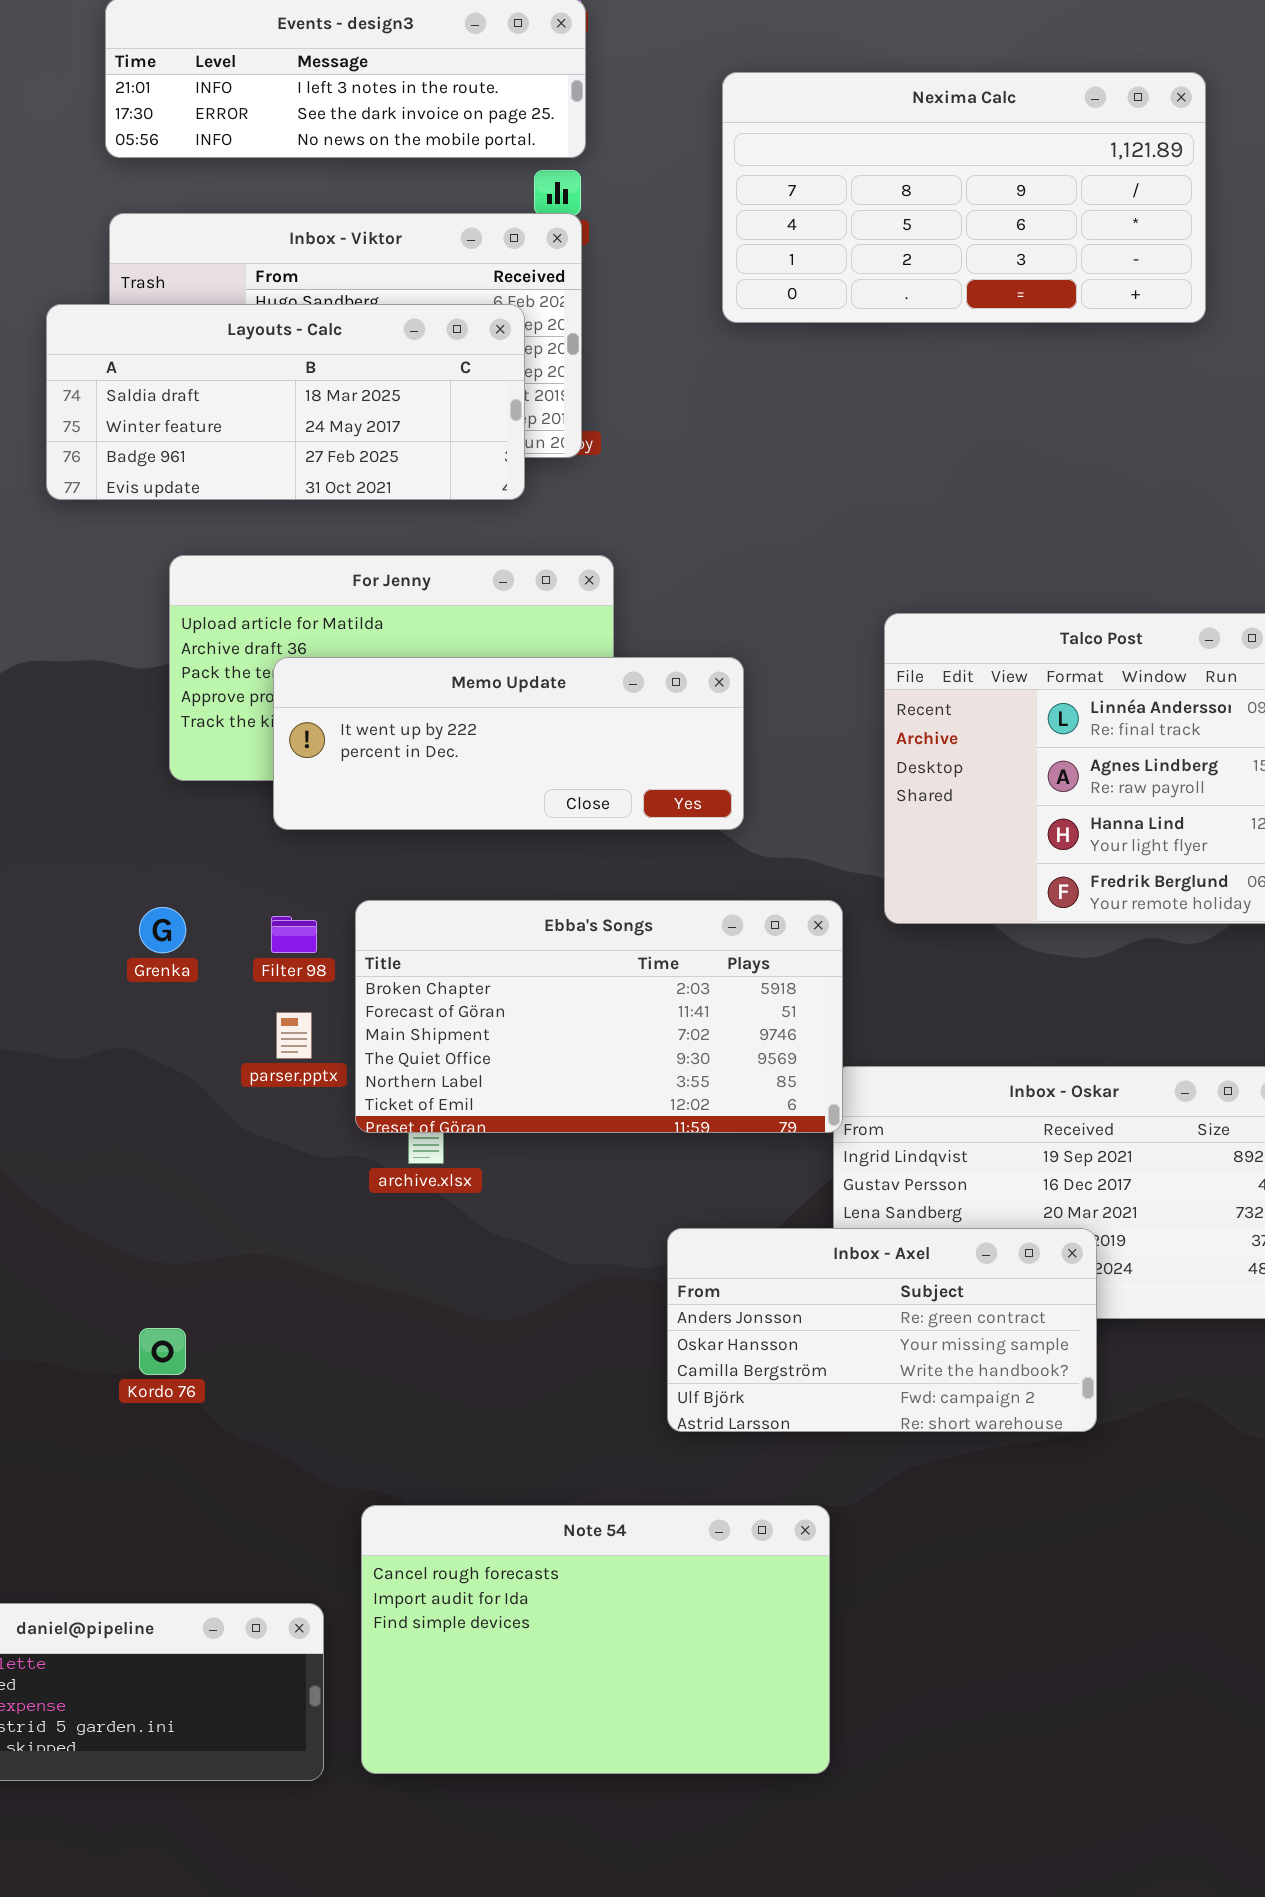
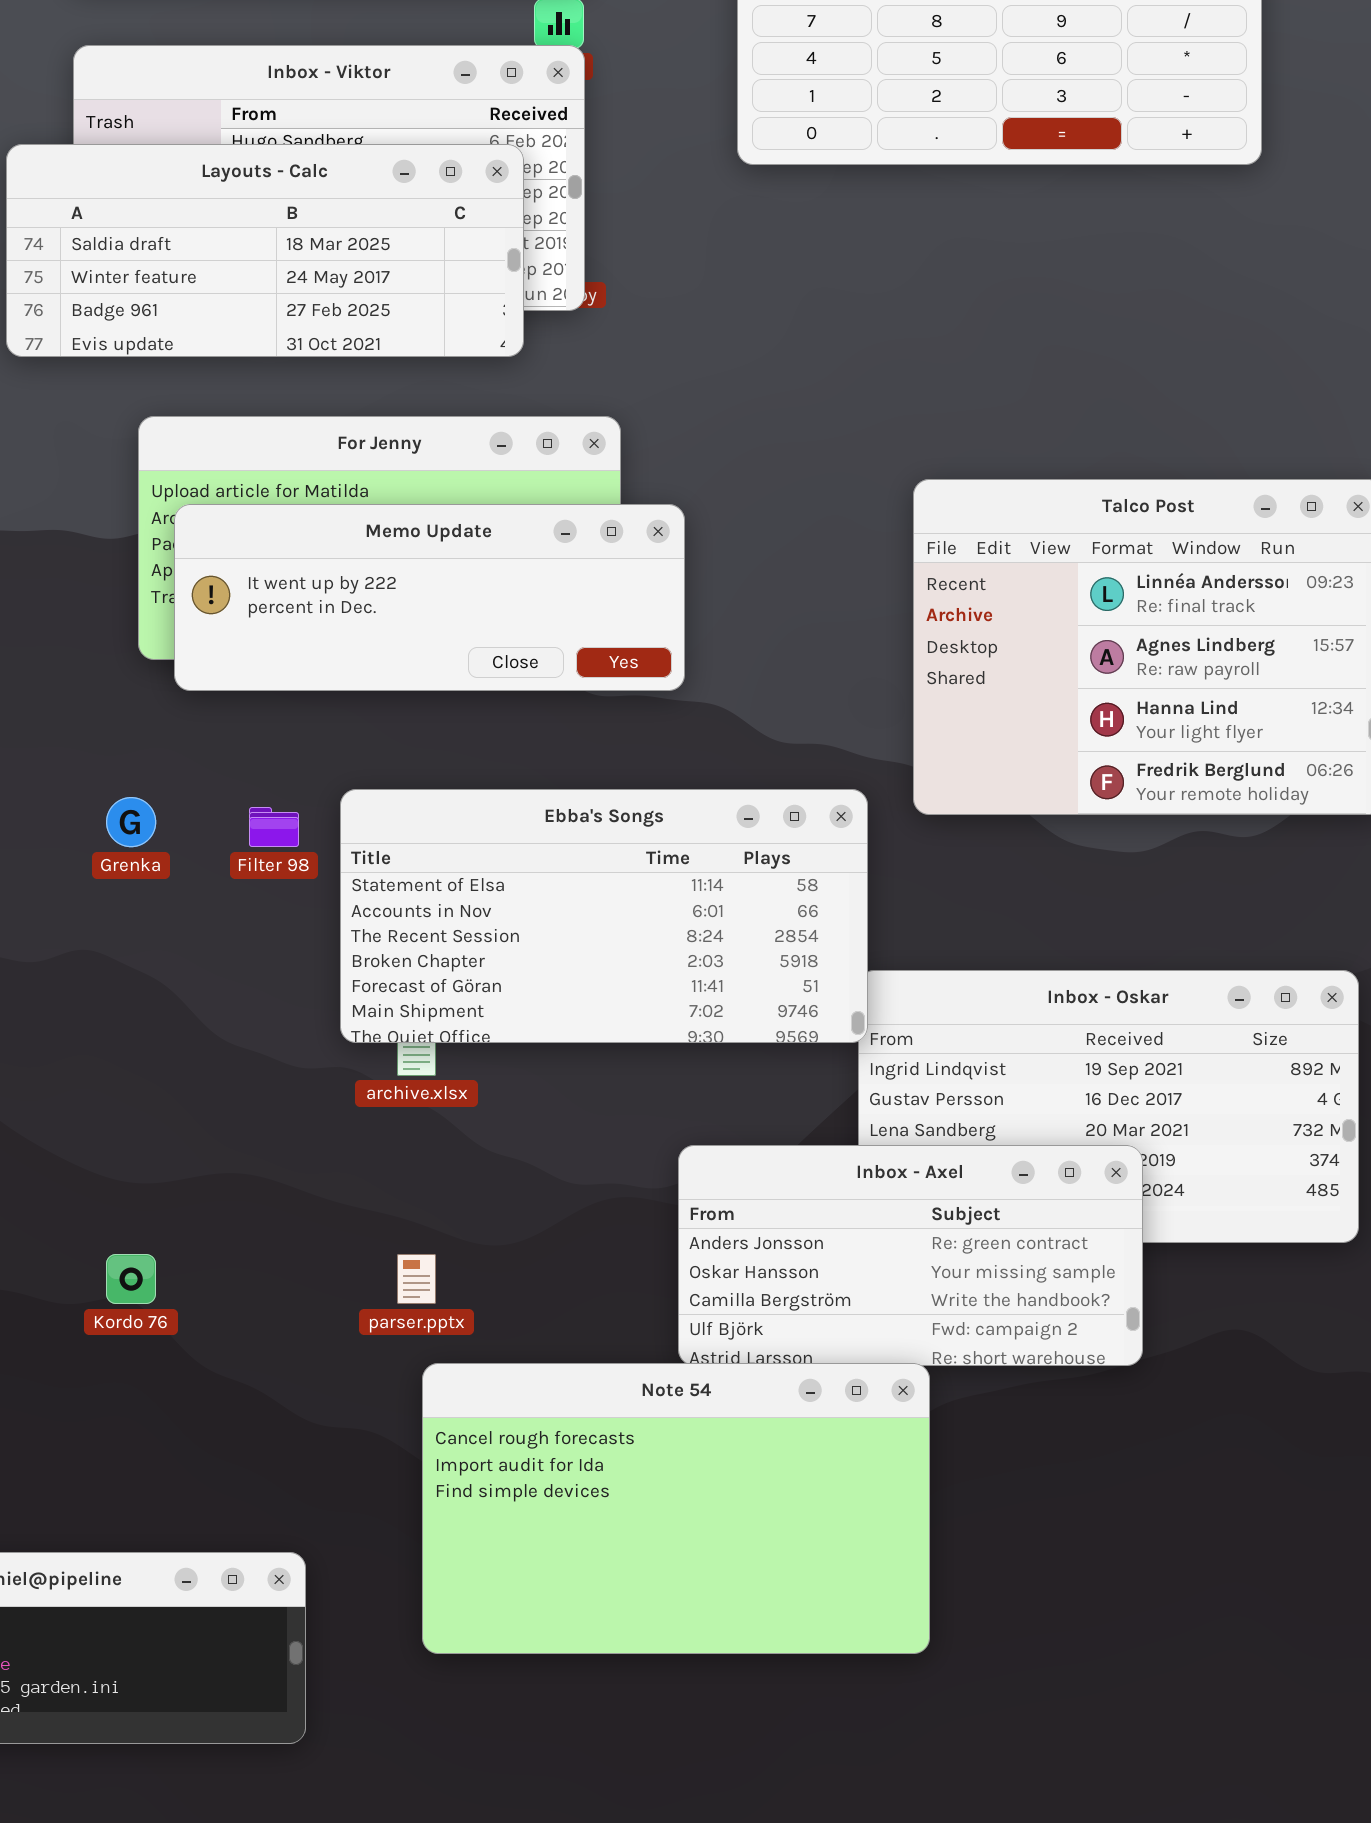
Memo Update: [273,657,744,830] -> [174,504,685,691], moved
Ebba's Songs: [355,900,843,1133] -> [340,789,868,1043], scrolled up 3 rows
parser.pptx: [276,1012,312,1059] -> [397,1254,436,1304], moved
Note 54: [361,1505,830,1774] -> [422,1363,930,1654], moved

